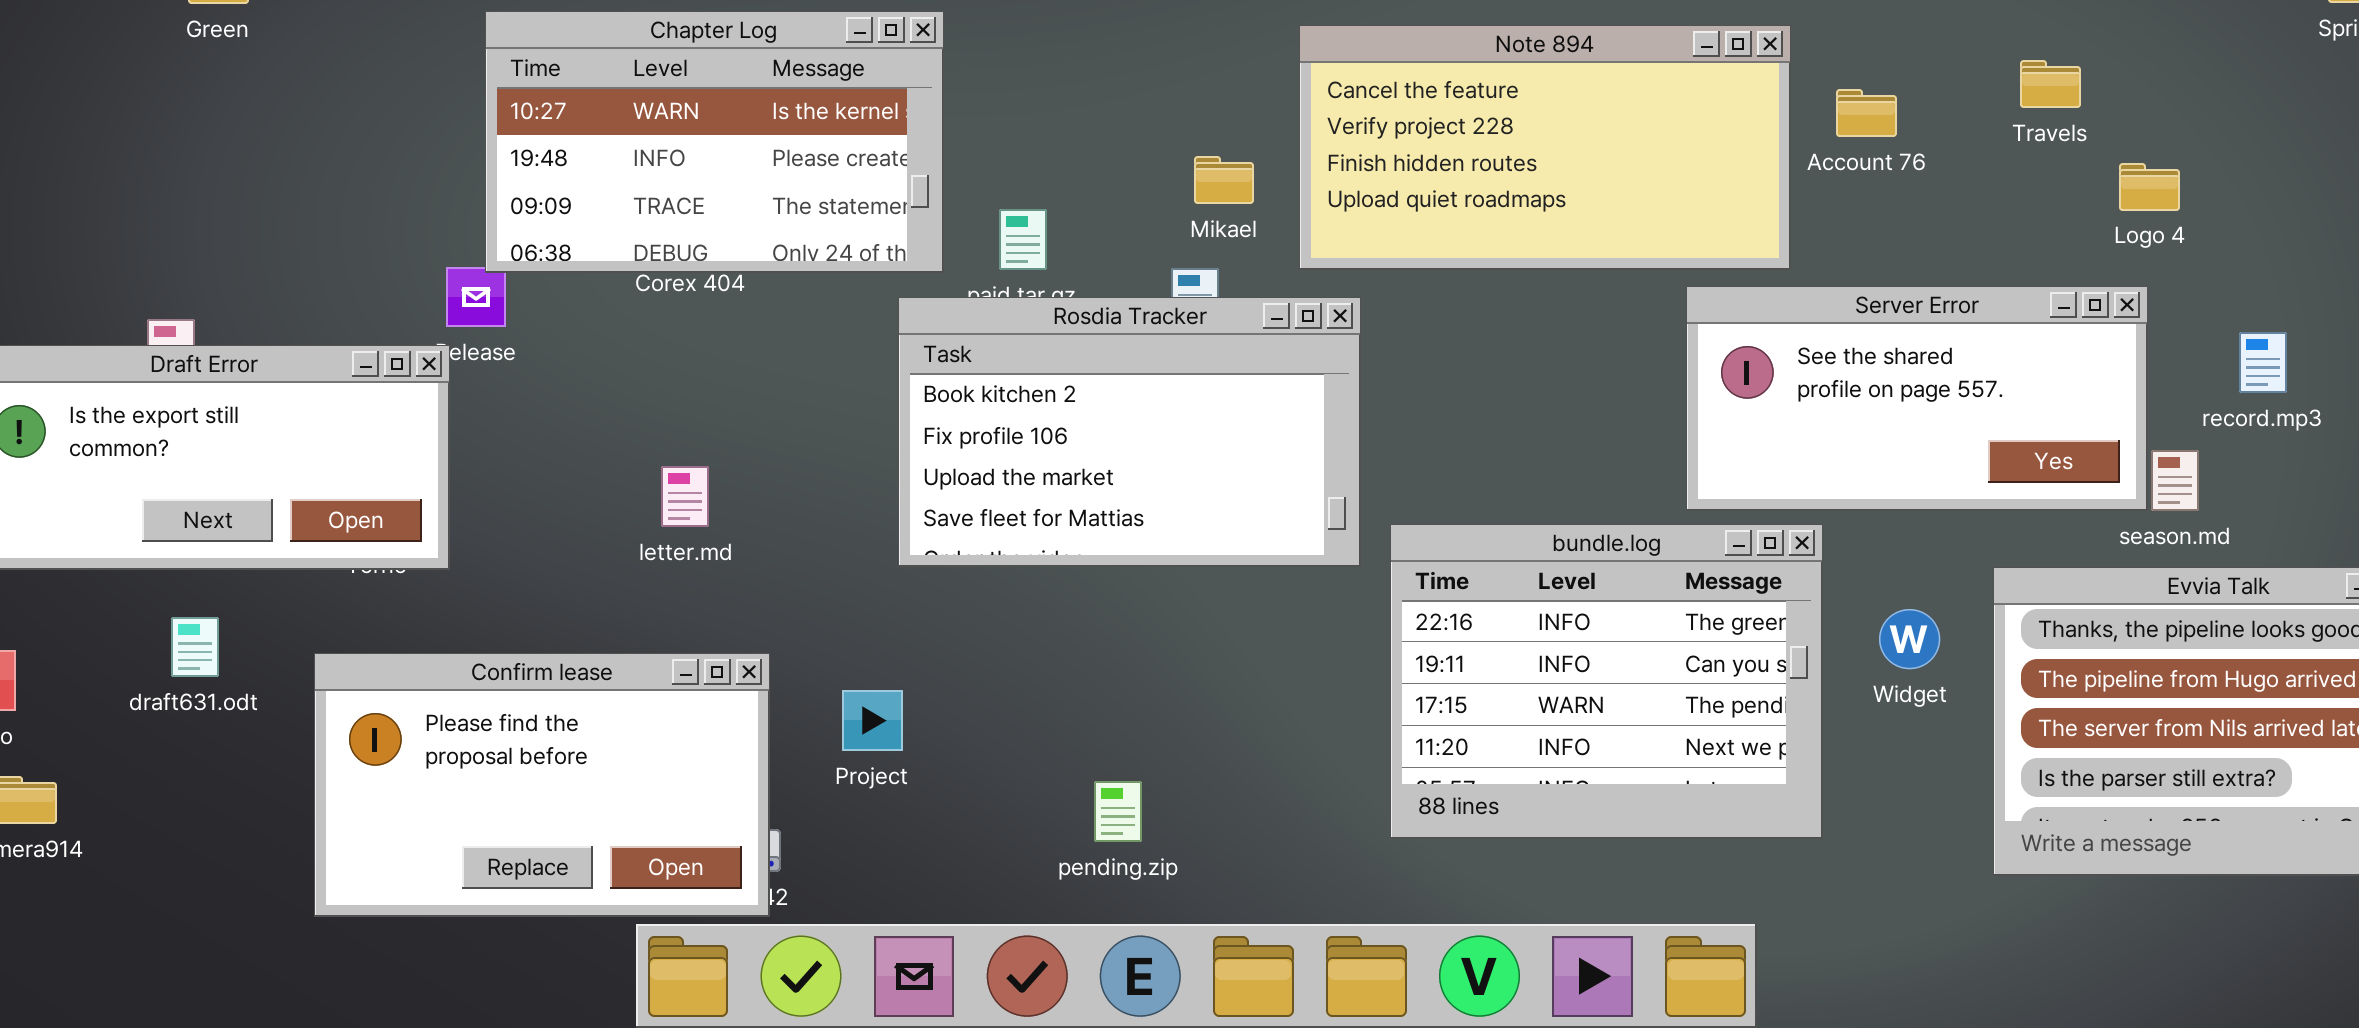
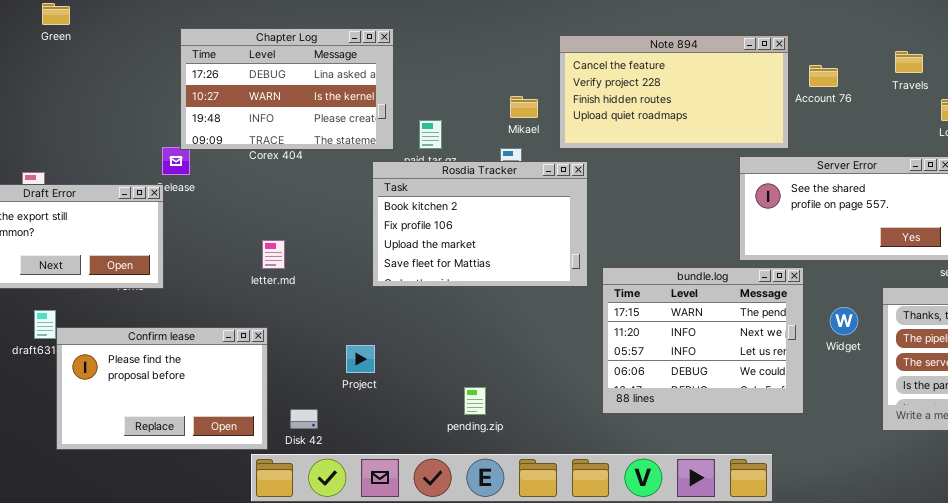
Chapter Log: [485,11,944,273] -> [180,28,394,150], scrolled up 1 row
bundle.log: [1390,524,1823,839] -> [602,267,804,414], scrolled down 2 rows
Confirm lease: [314,653,770,917] -> [56,327,268,450], moved

